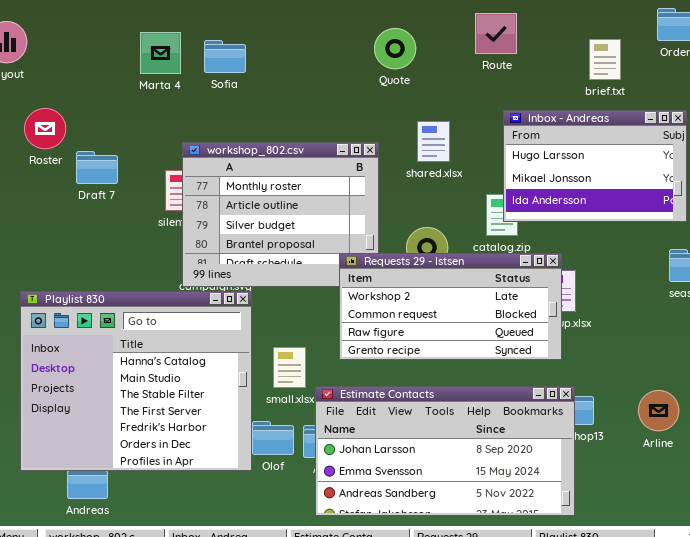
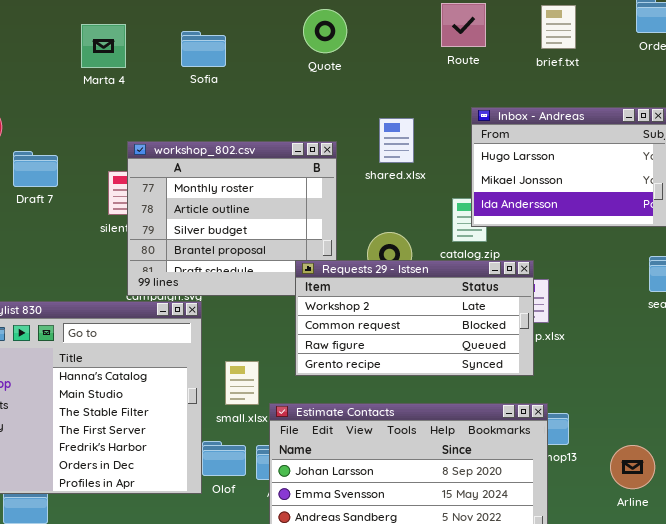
Quote: [374,28,416,69] -> [303,9,347,53], moved
brief.txt: [589,39,621,80] -> [541,5,576,49], moved
Sofia: [204,40,246,73] -> [181,31,226,67], moved
Arline: [638,390,679,431] -> [610,445,655,489], moved

